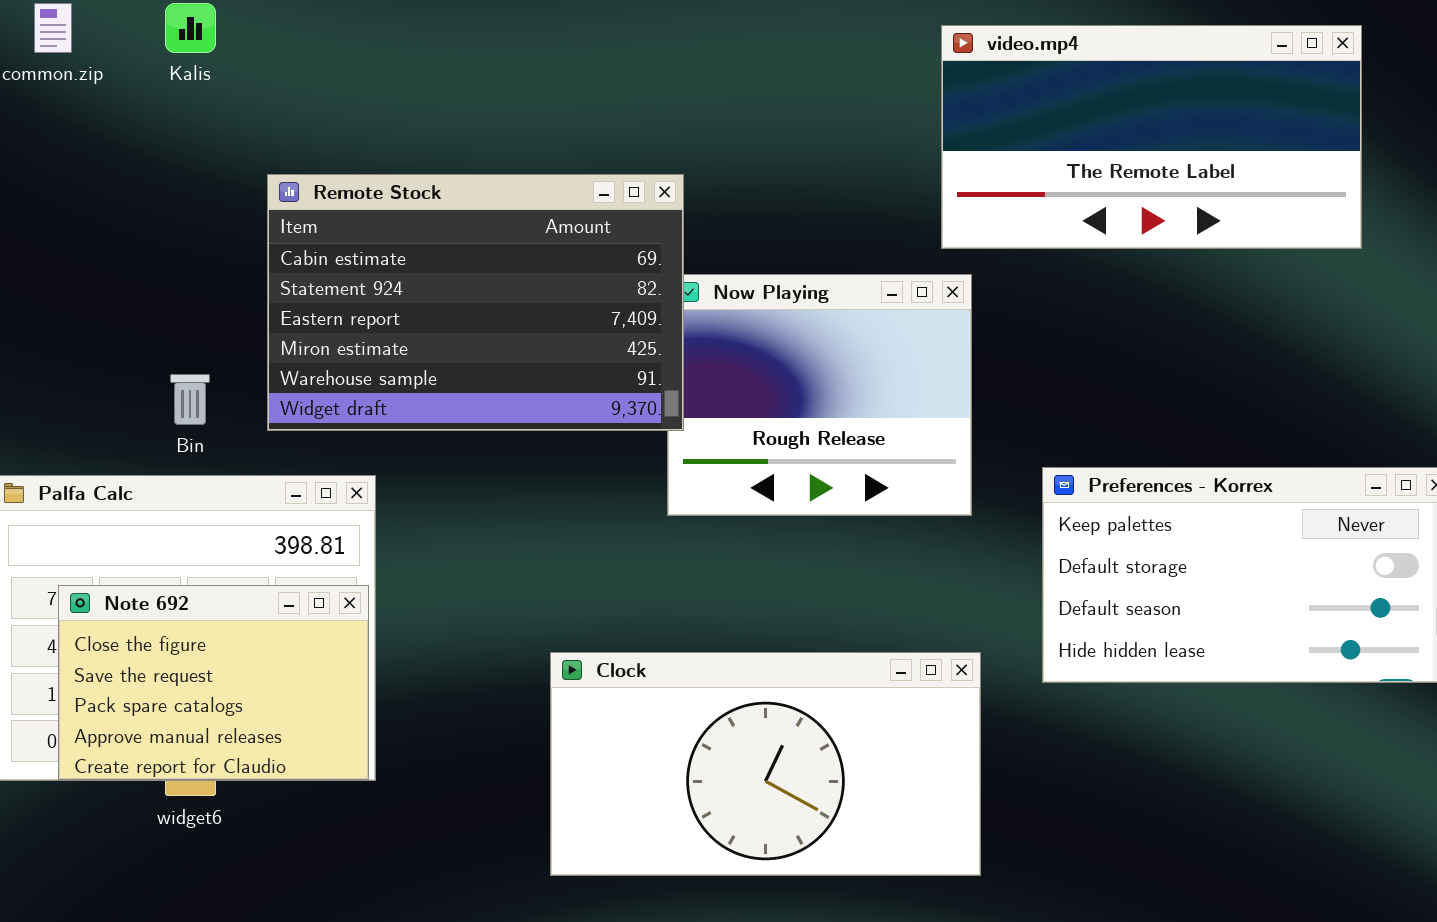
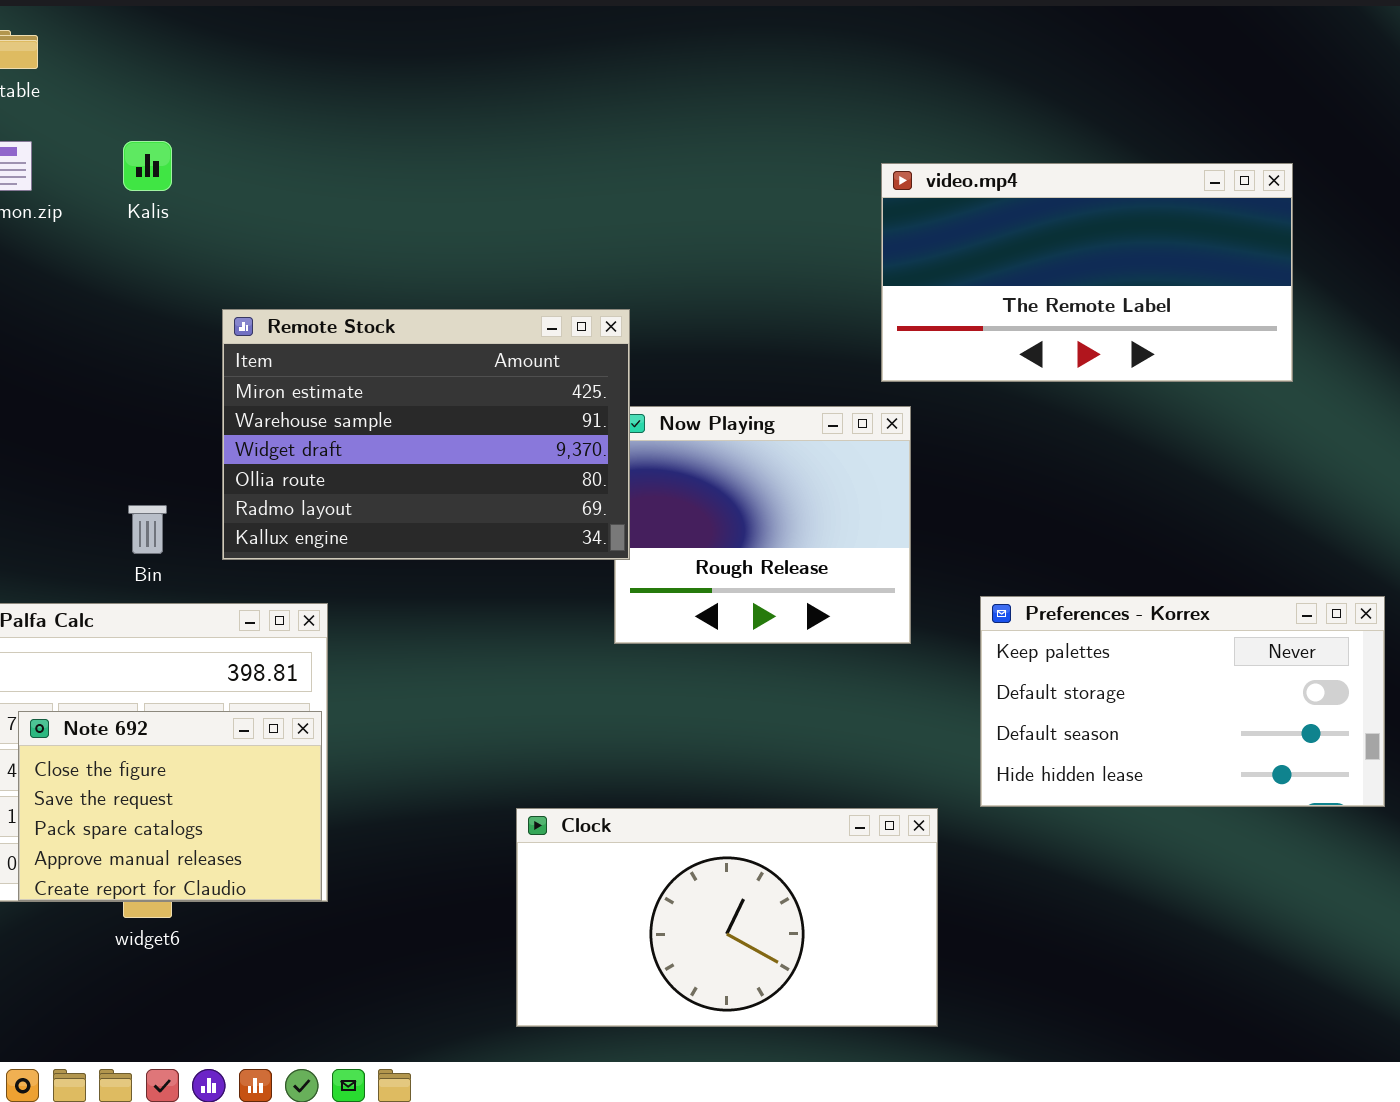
Remote Stock: [267,174,684,431] -> [222,309,630,560], scrolled down 3 rows
Clock: [550,652,981,876] -> [516,808,938,1027], moved

